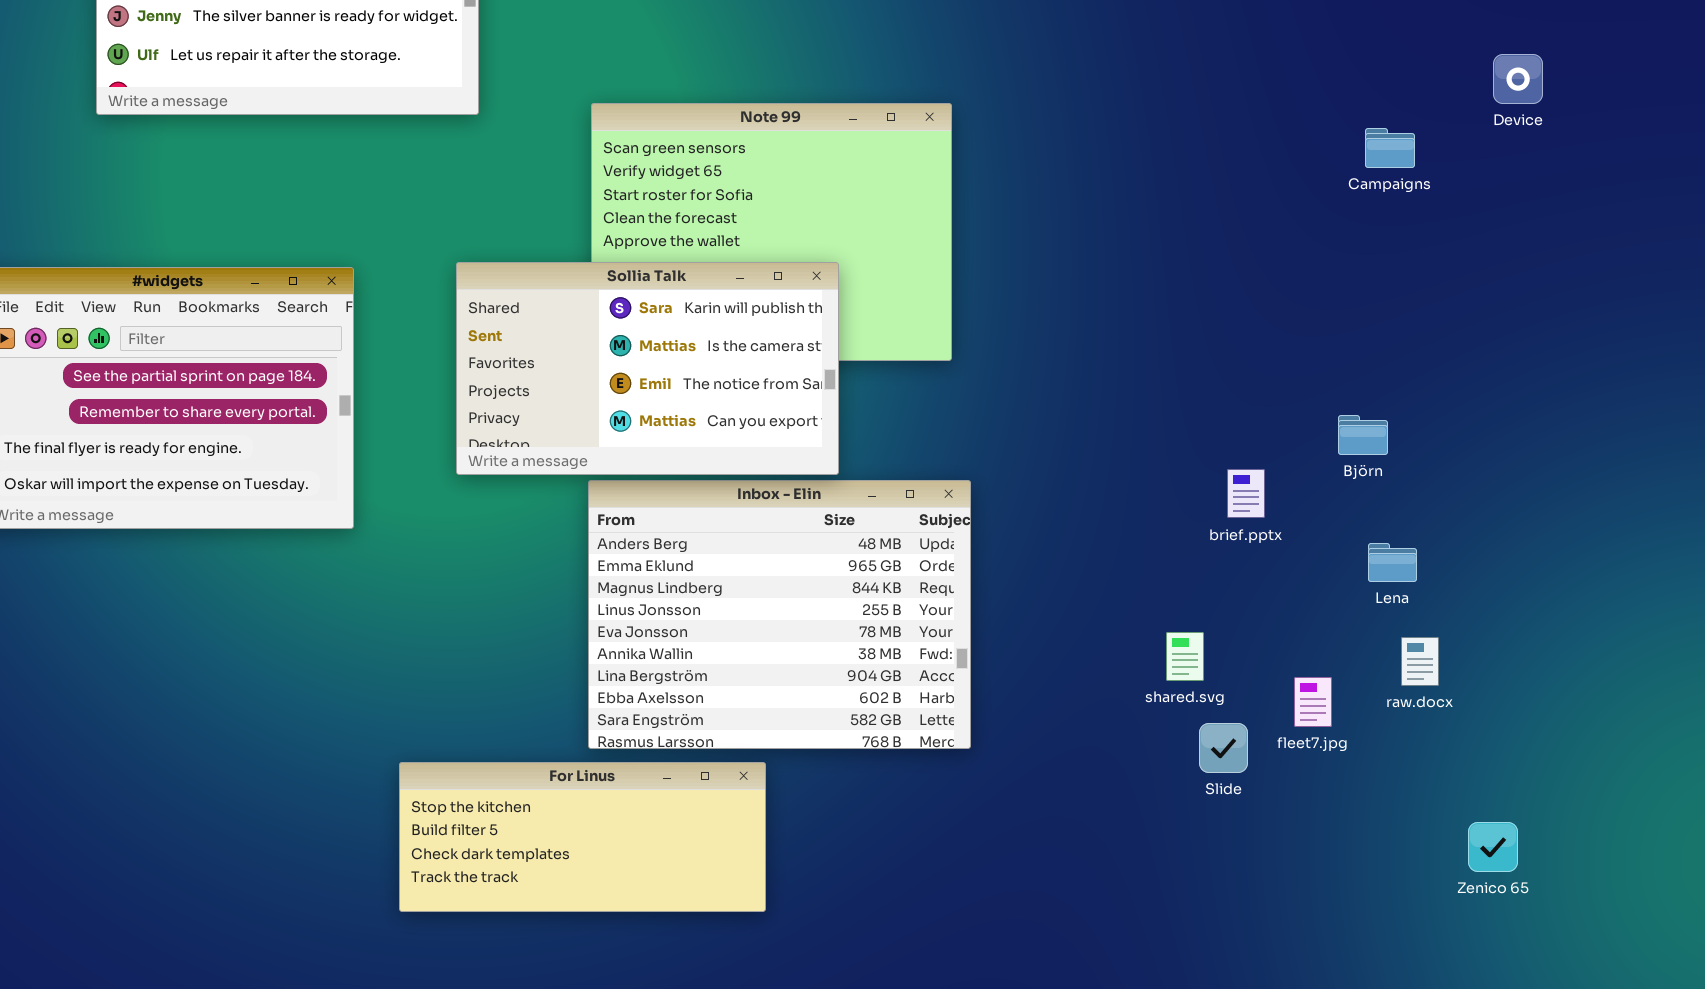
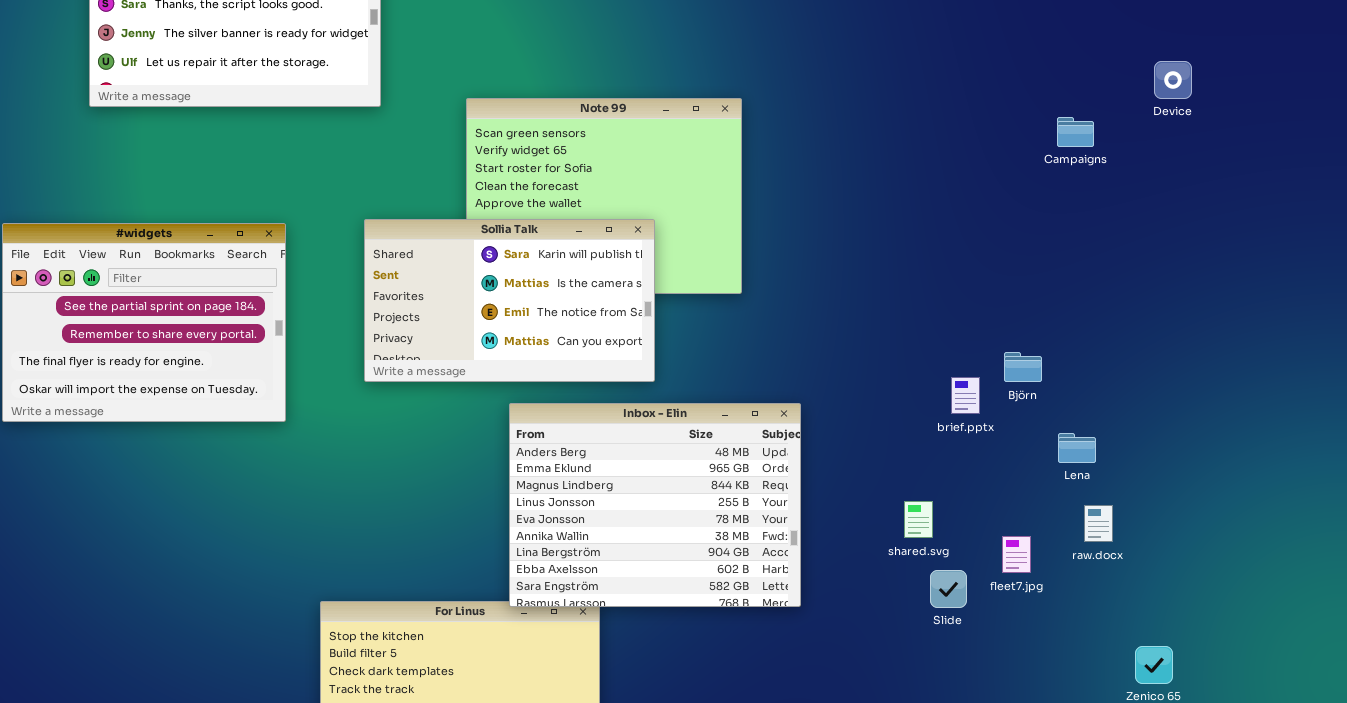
Björn: [1338,415,1388,455] -> [1004,352,1042,382], moved
Inbox - Elin: [588,480,971,749] -> [509,403,801,607], moved

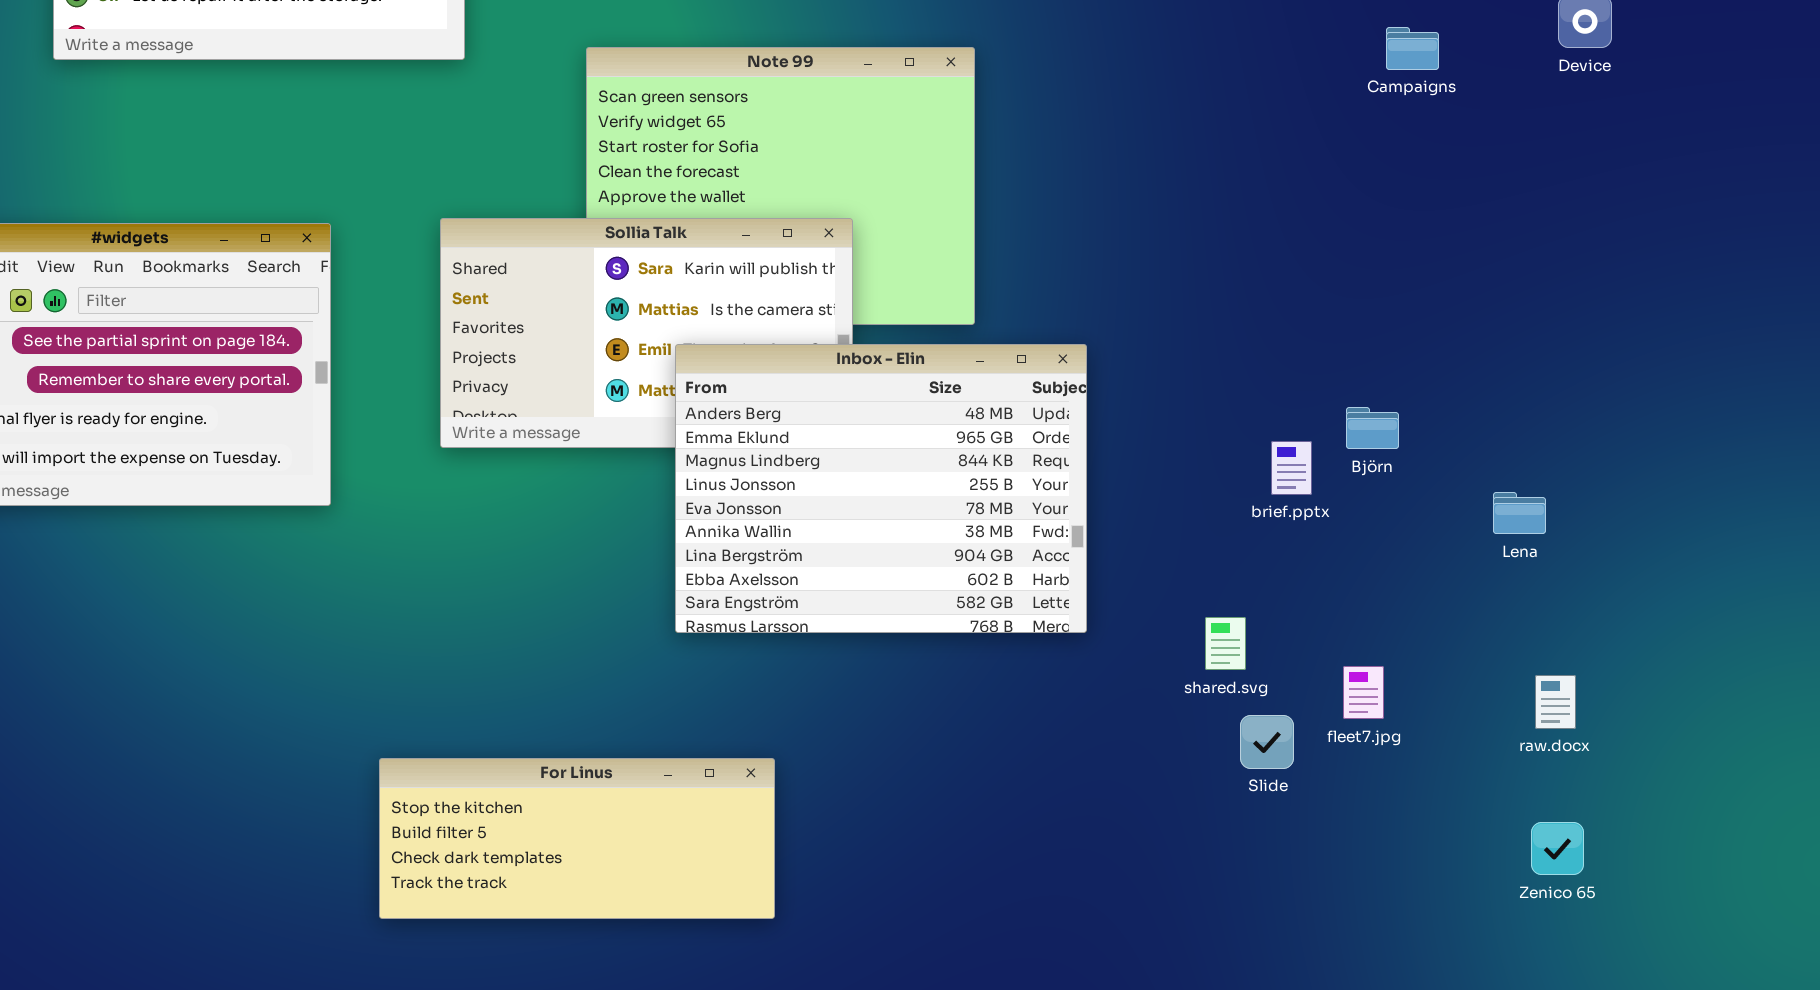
Campaigns: [1057,117,1094,147] -> [1386,27,1439,70], moved
Inbox - Elin: [509,403,801,607] -> [675,344,1087,633], moved
Lena: [1058,433,1096,463] -> [1493,492,1546,534], moved
raw.docx: [1084,505,1113,542] -> [1535,675,1576,729], moved

